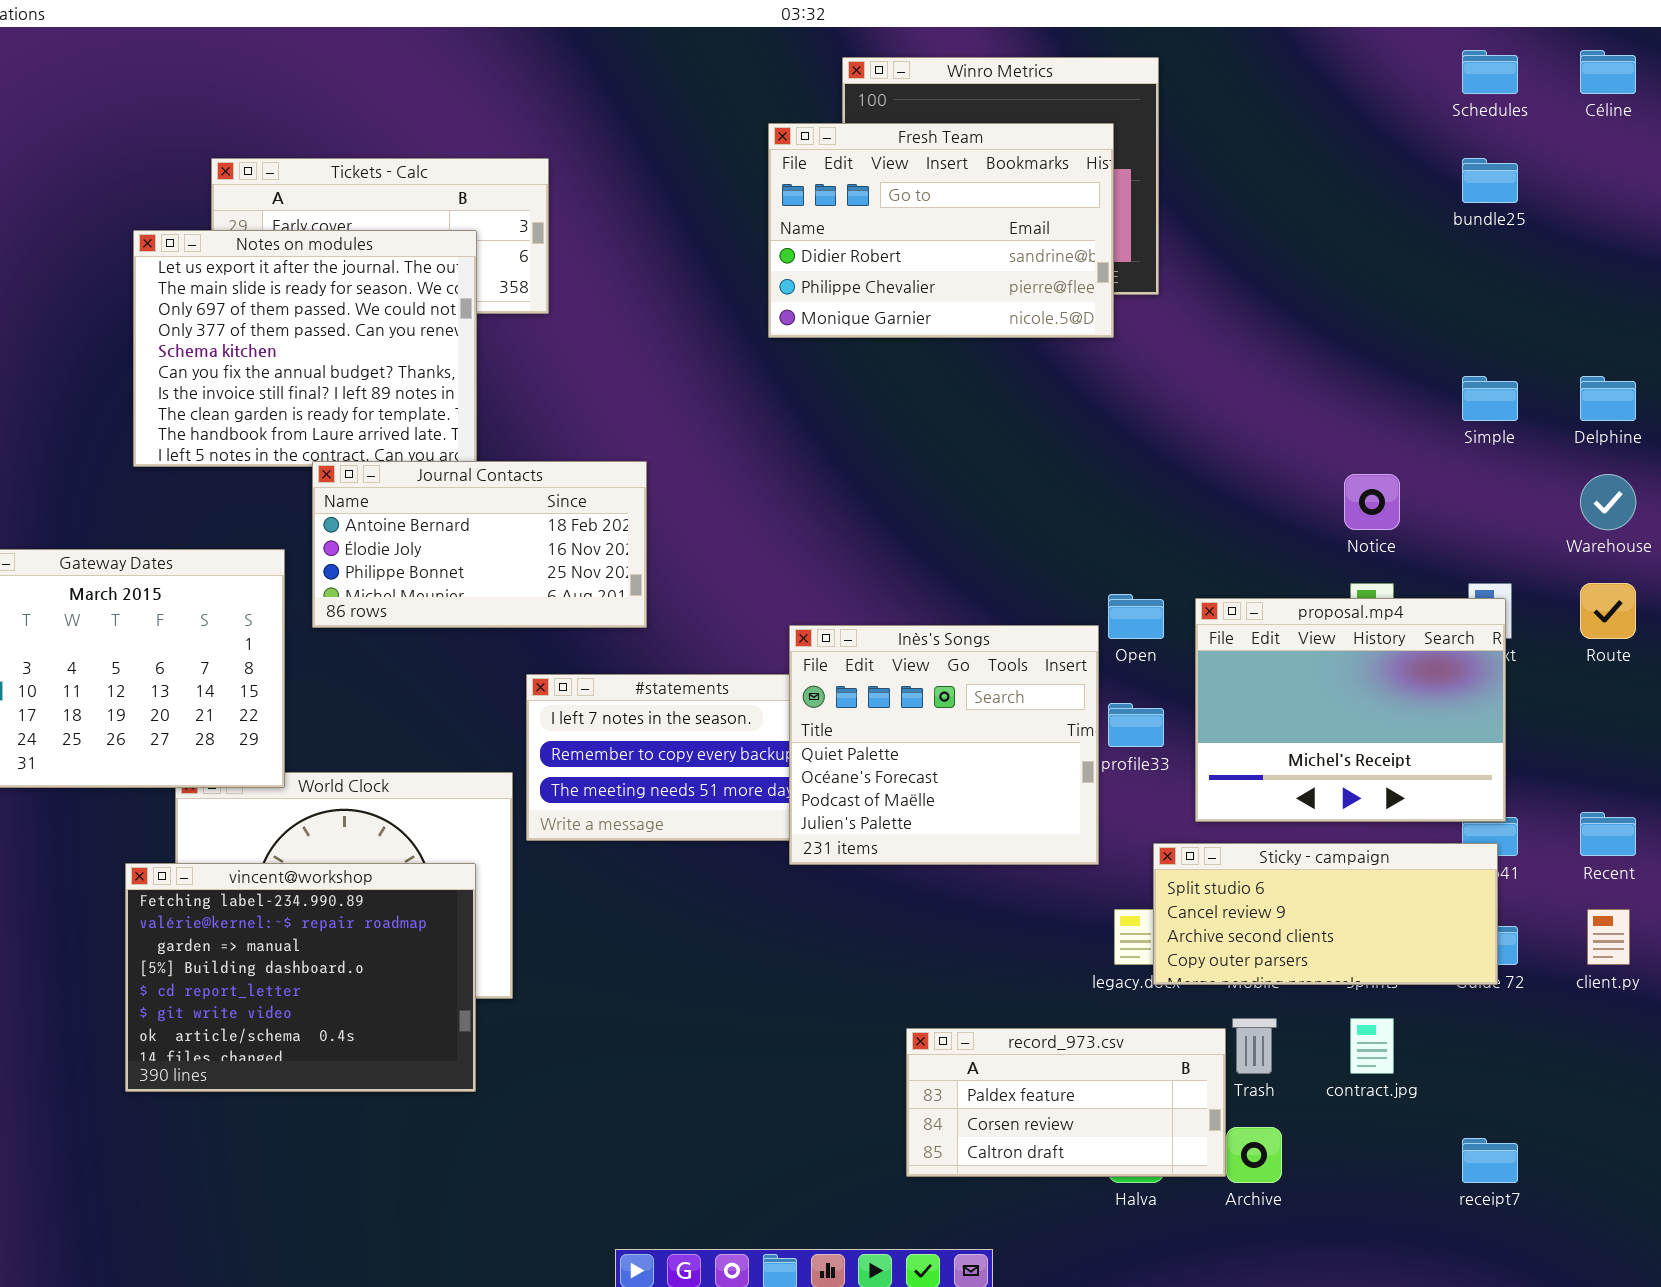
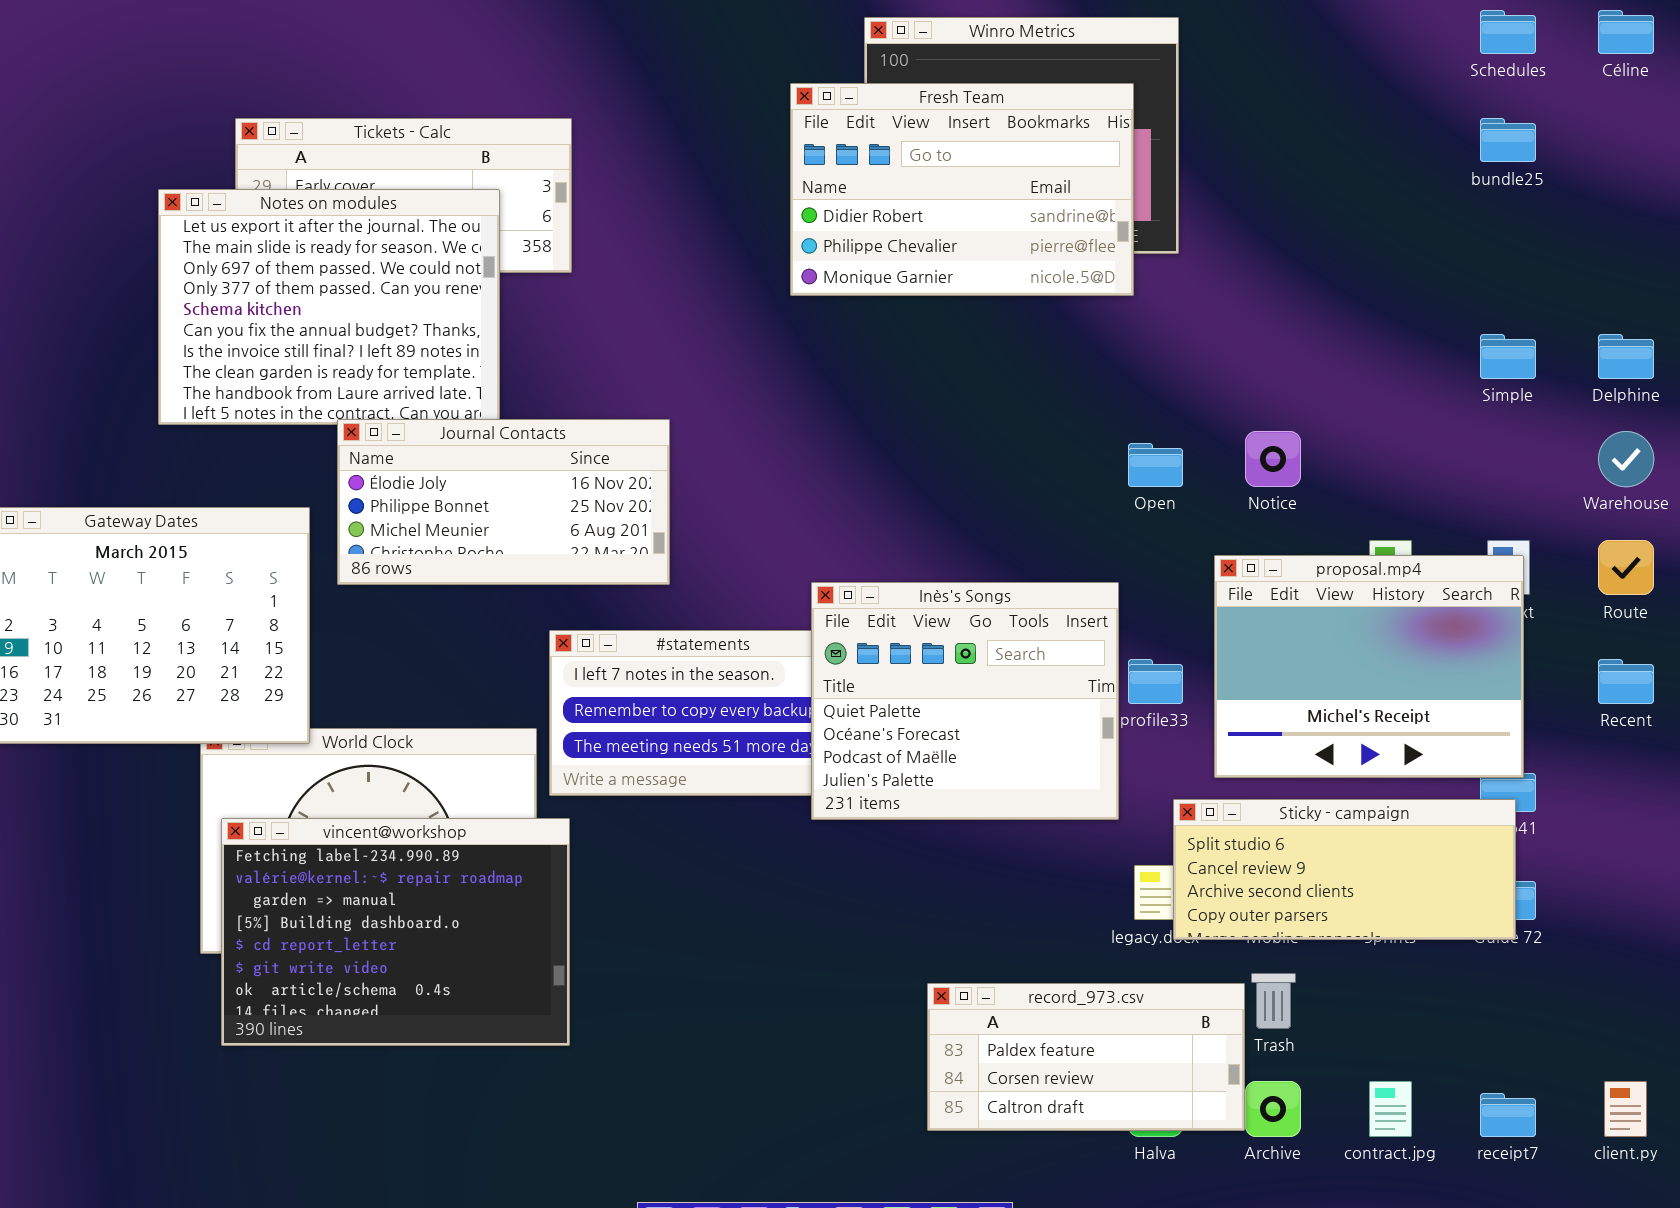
Journal Contacts: [312,461,647,628] -> [337,419,670,585], scrolled down 1 row
Notice: [1344,474,1400,530] -> [1245,431,1301,487], moved
Open: [1108,594,1164,639] -> [1128,443,1183,487], moved
Recent: [1580,812,1636,856] -> [1598,659,1654,704], moved
vincent@workshop: [125,863,476,1092] -> [221,818,570,1046], moved
client.py: [1587,909,1630,965] -> [1604,1081,1647,1137], moved
contract.jpg: [1350,1018,1394,1074] -> [1369,1081,1412,1137], moved

